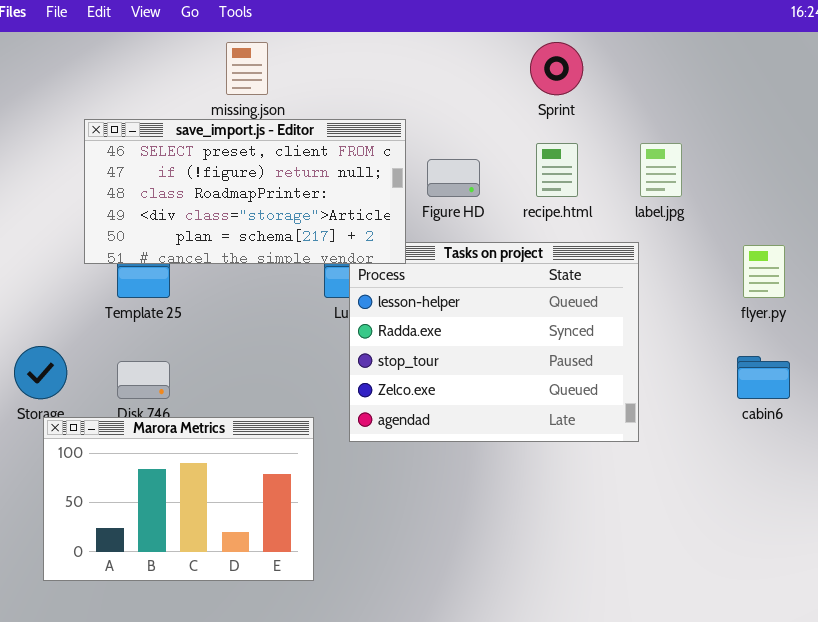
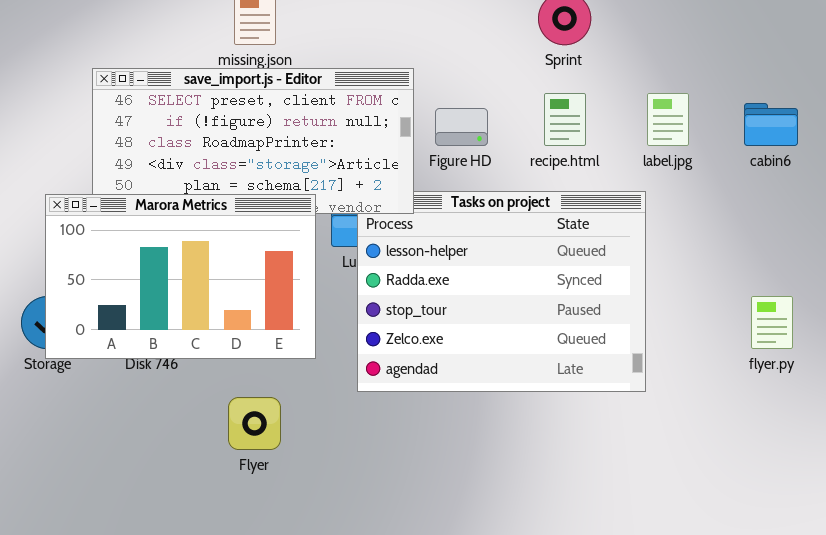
flyer.py: [743,245,785,298] -> [751,296,793,349], moved
cabin6: [737,356,790,399] -> [744,103,798,146], moved
Marora Metrics: [43,417,314,581] -> [45,194,316,359], moved

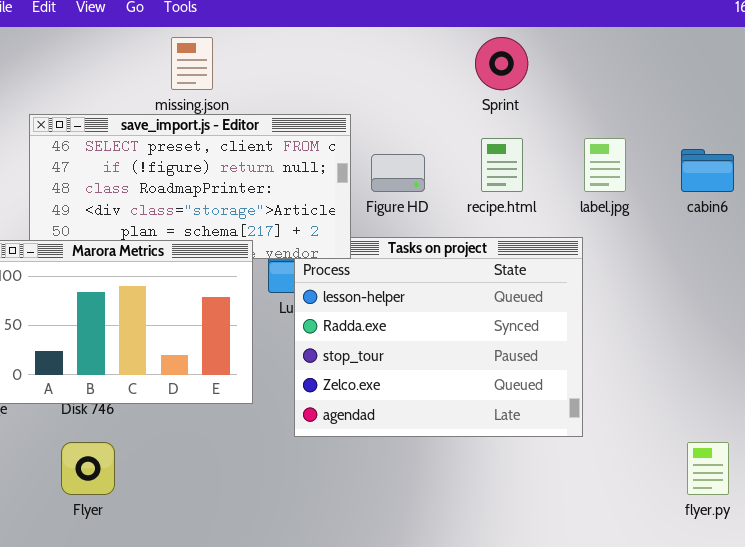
flyer.py: [751,296,793,349] -> [687,442,729,495], moved
Flyer: [228,397,281,450] -> [61,442,115,495], moved

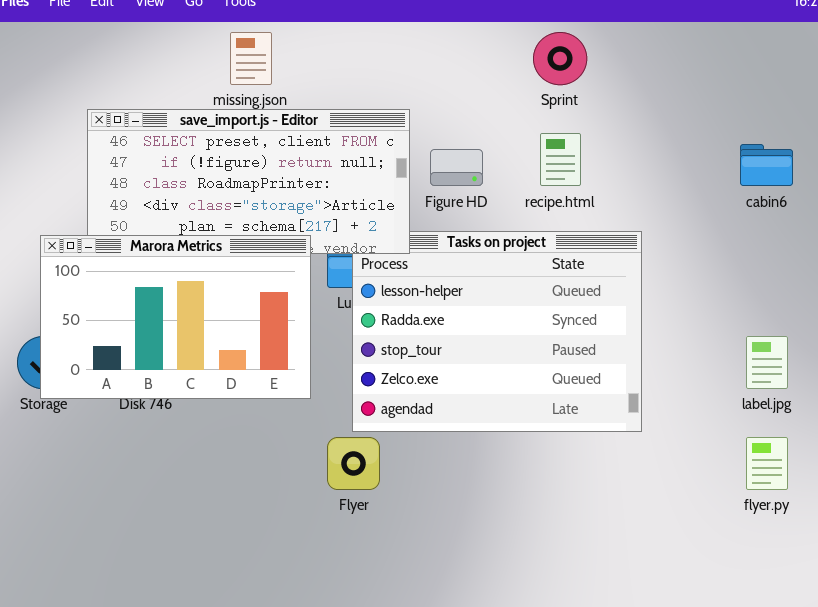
label.jpg: [584,138,626,192] -> [746,336,788,389], moved
Flyer: [61,442,115,495] -> [327,437,380,490], moved

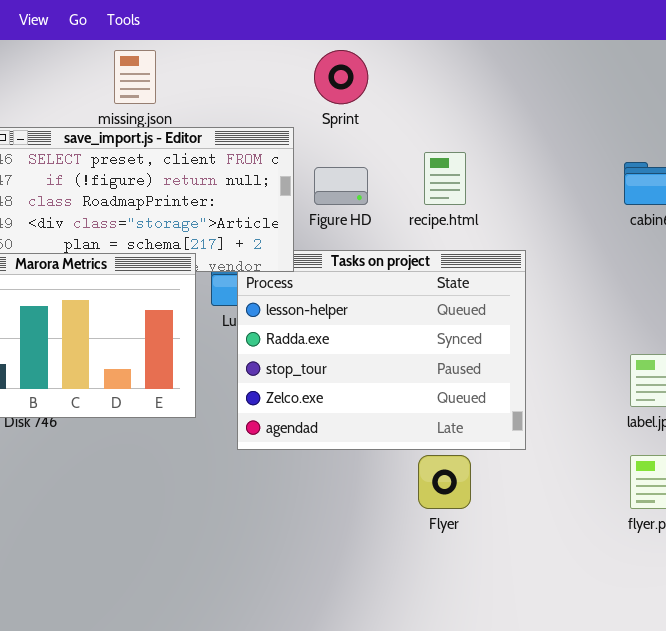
Sprint: [533,32,587,85] -> [314,50,368,104], moved
Flyer: [327,437,380,490] -> [418,455,471,509], moved

